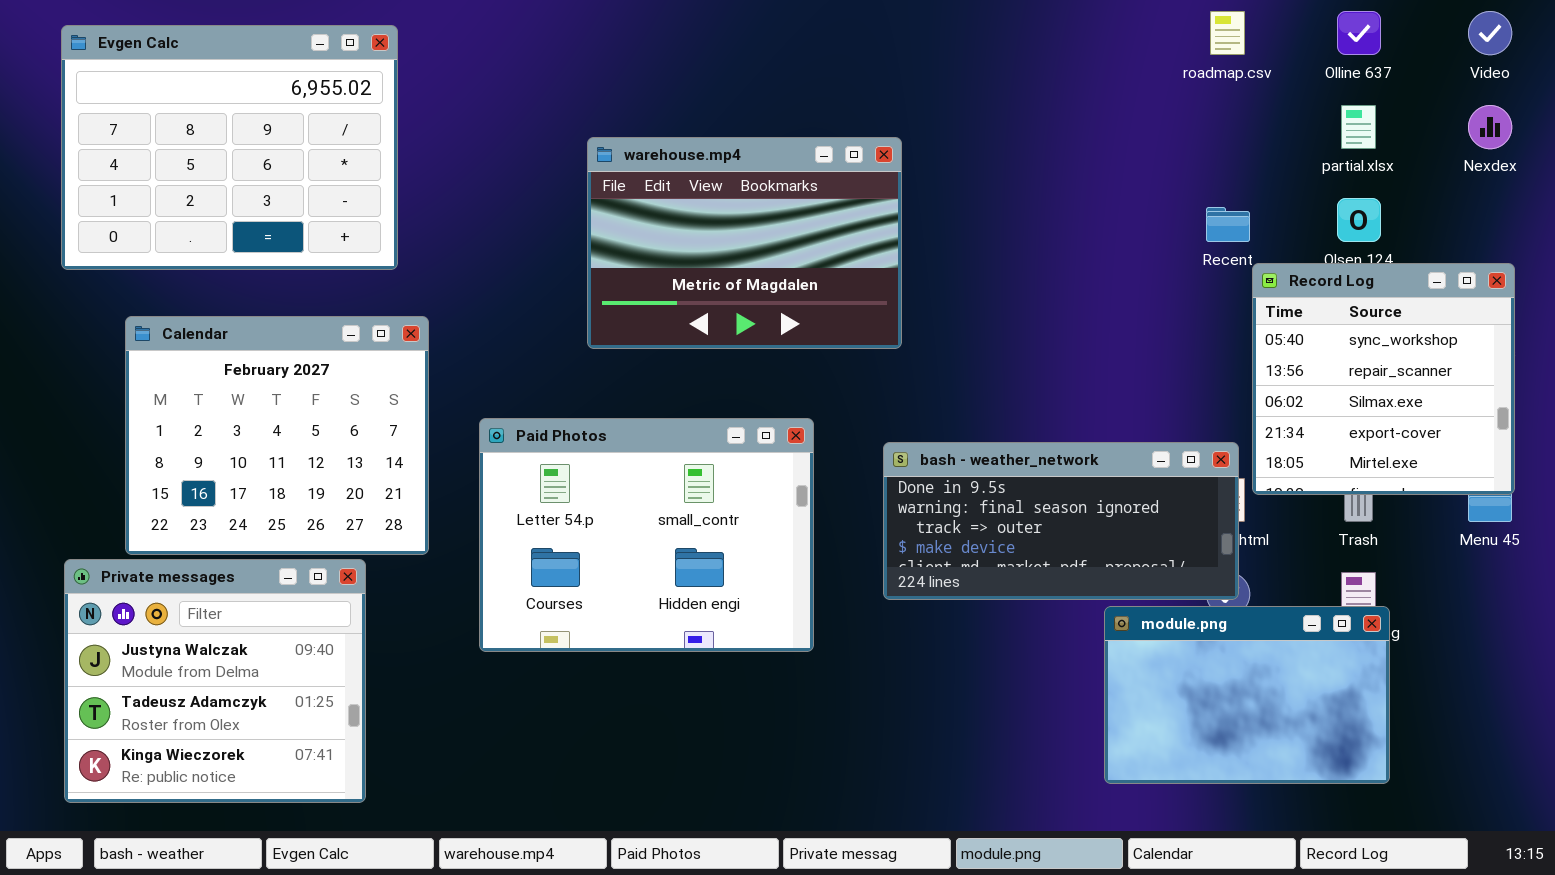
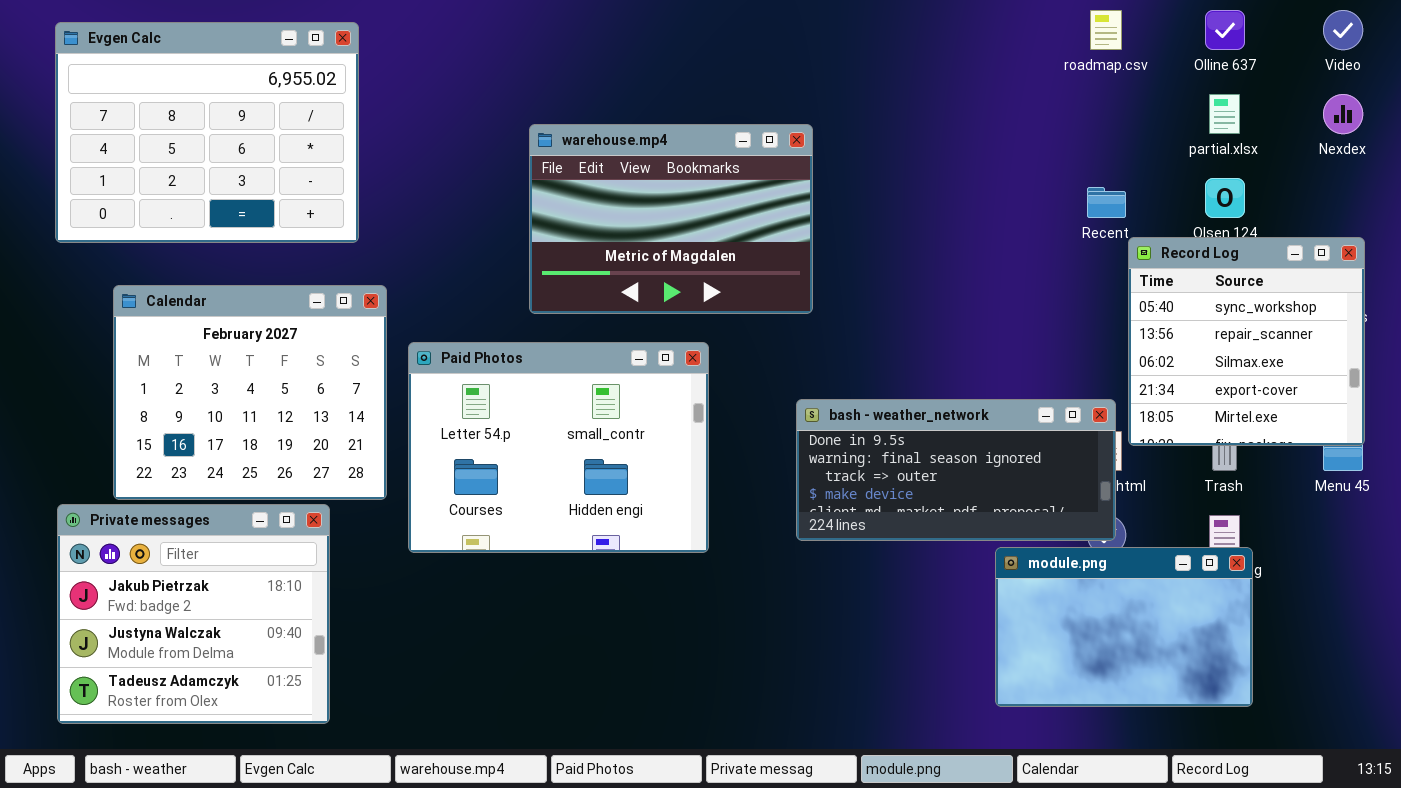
Paid Photos: [479,418,814,652] -> [408,342,709,553], moved
Private messages: [64,559,366,803] -> [57,504,330,724], scrolled up 1 row

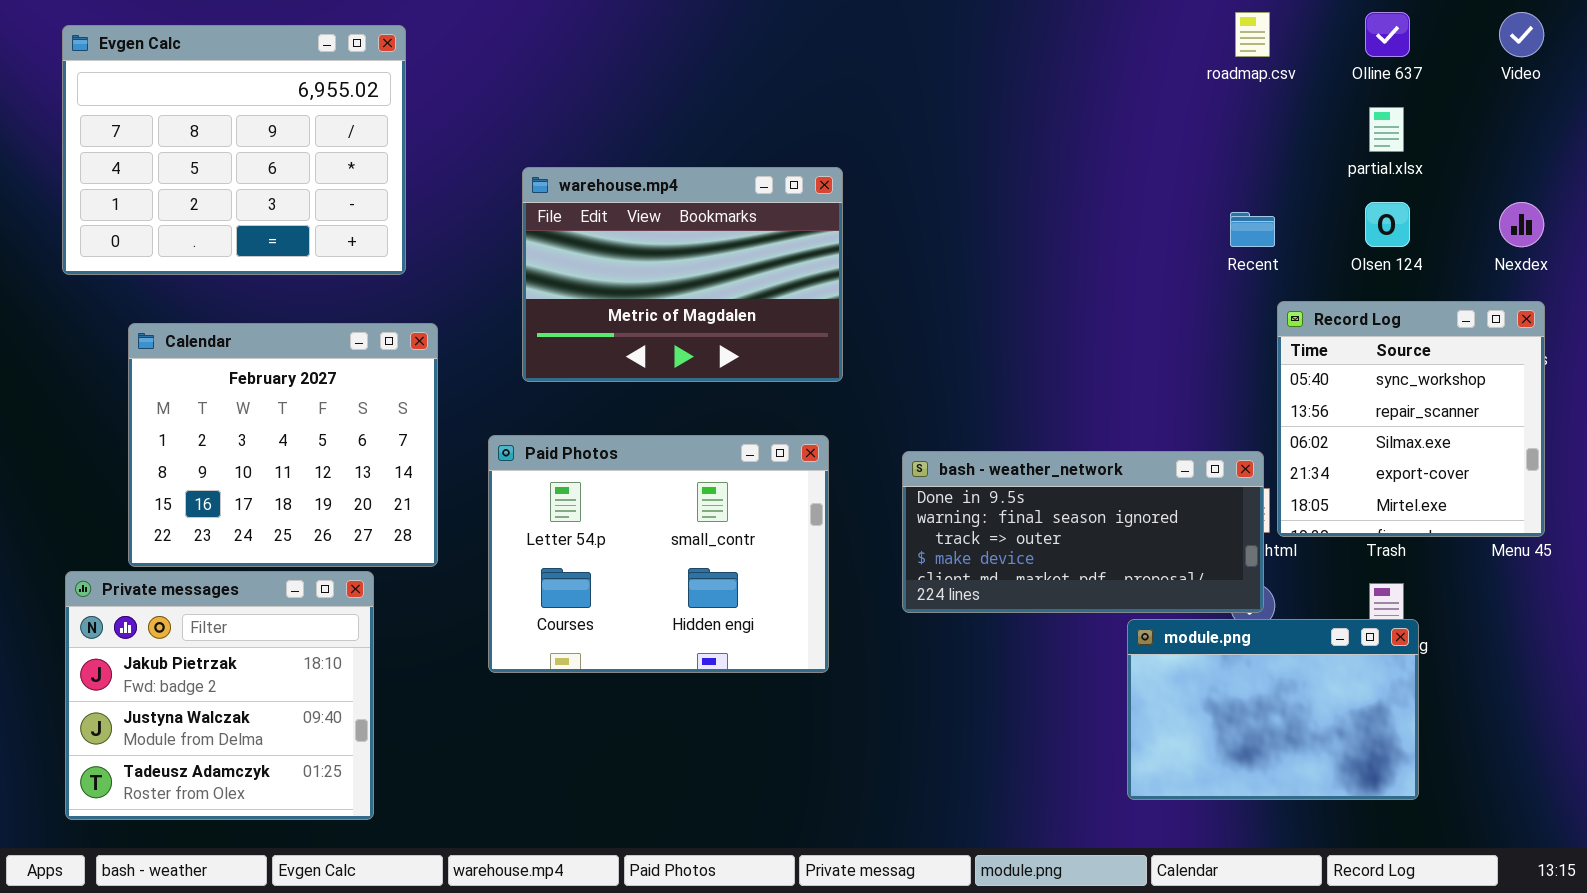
Nexdex: [1323,94,1363,134] -> [1499,202,1544,247], moved
warehouse.mp4: [529,124,813,314] -> [522,167,843,382], moved
Record Log: [1128,237,1365,446] -> [1277,301,1545,537], moved
Paid Photos: [408,342,709,553] -> [488,435,829,673], moved

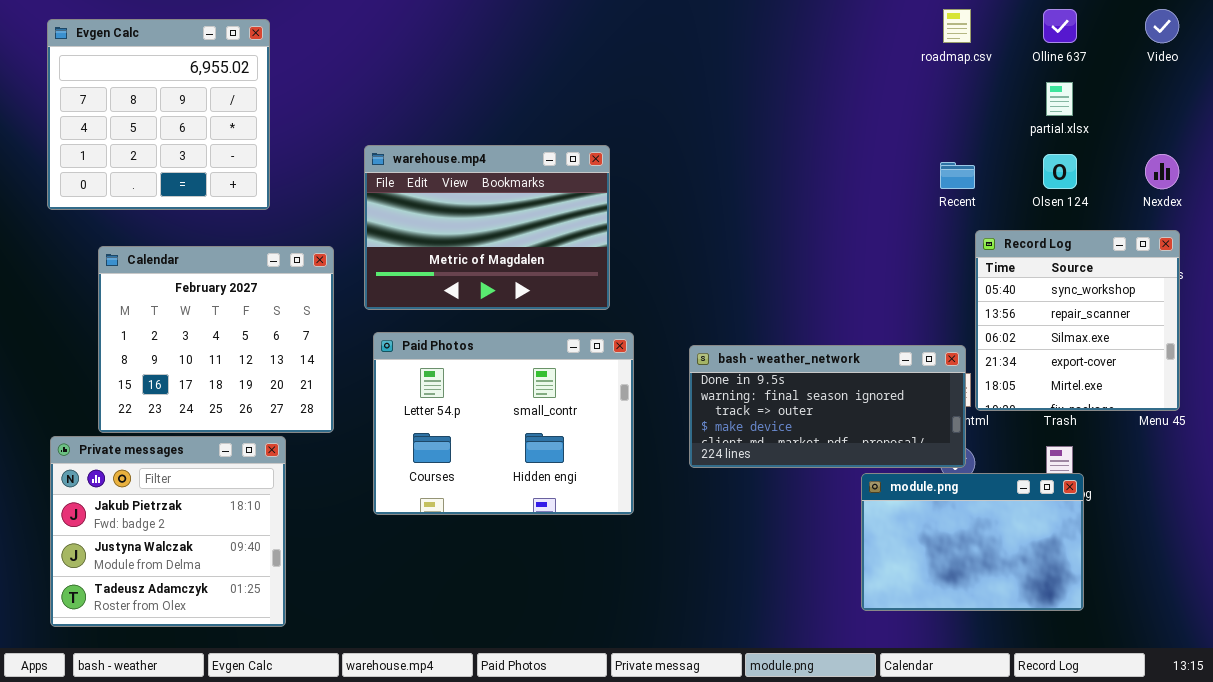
Evgen Calc: [62,25,406,275] -> [47,19,270,210], resized
warehouse.mp4: [522,167,843,382] -> [364,145,610,310], moved

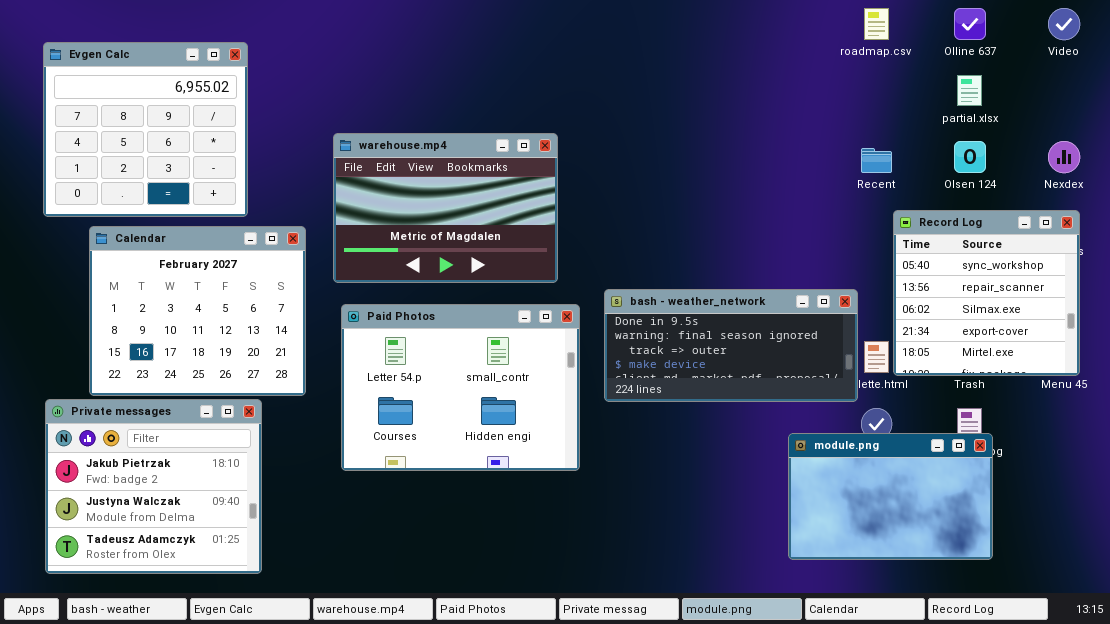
Evgen Calc: [47,19,270,210] -> [43,42,248,217], moved
bash - weather_network: [689,345,966,468] -> [604,289,858,402], moved

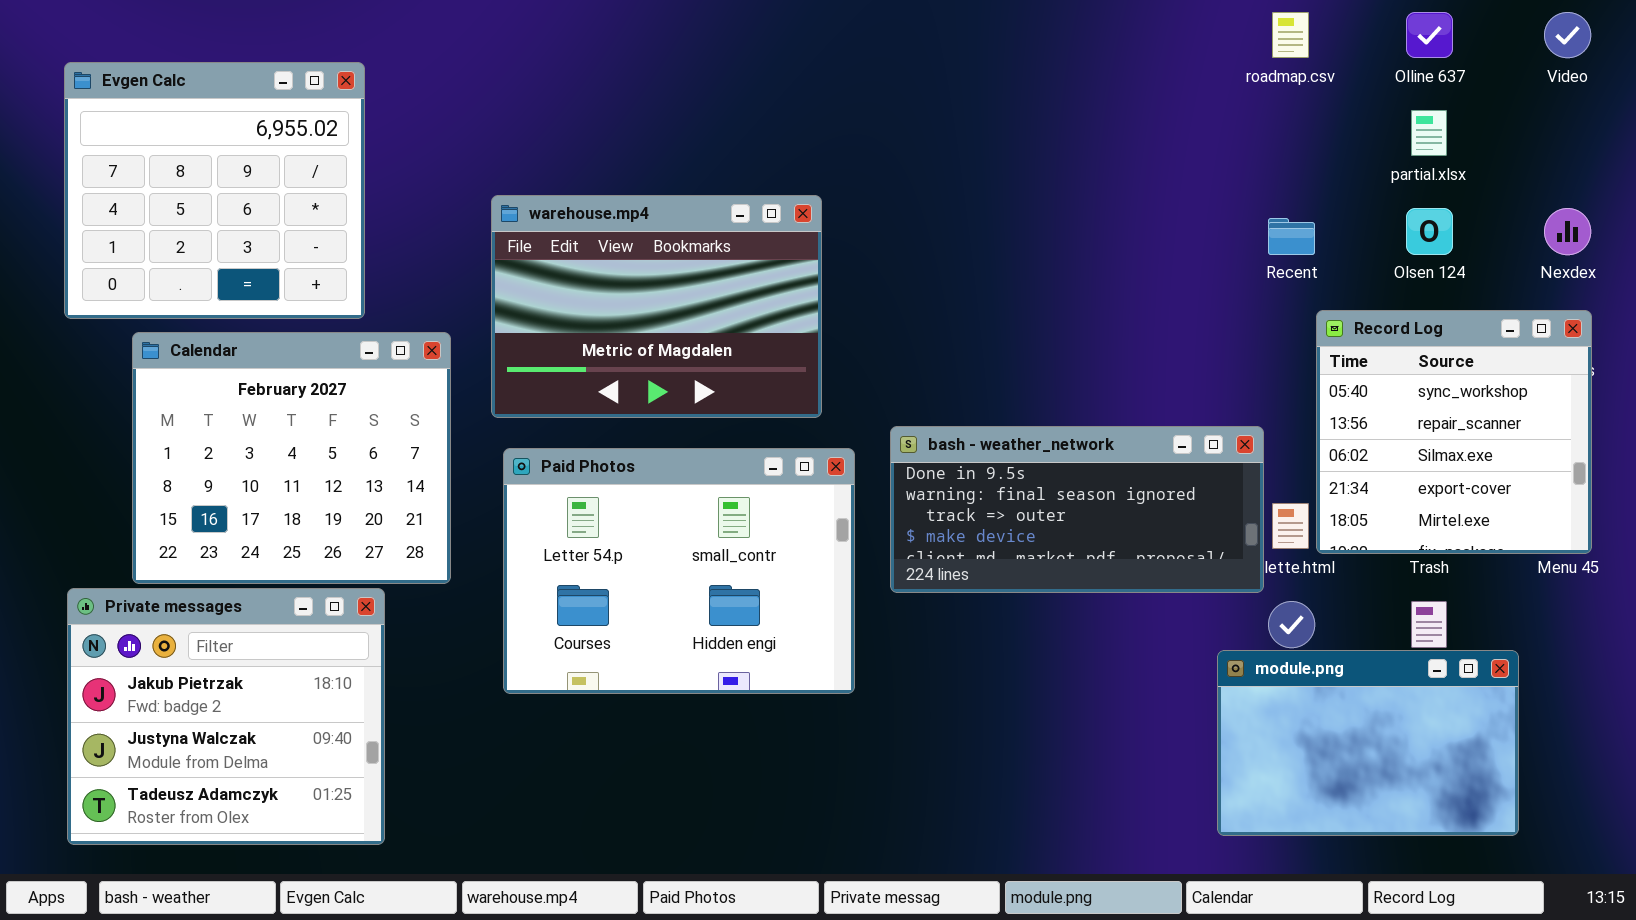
module.png: [788,433,993,560] -> [1217,650,1519,836], moved

